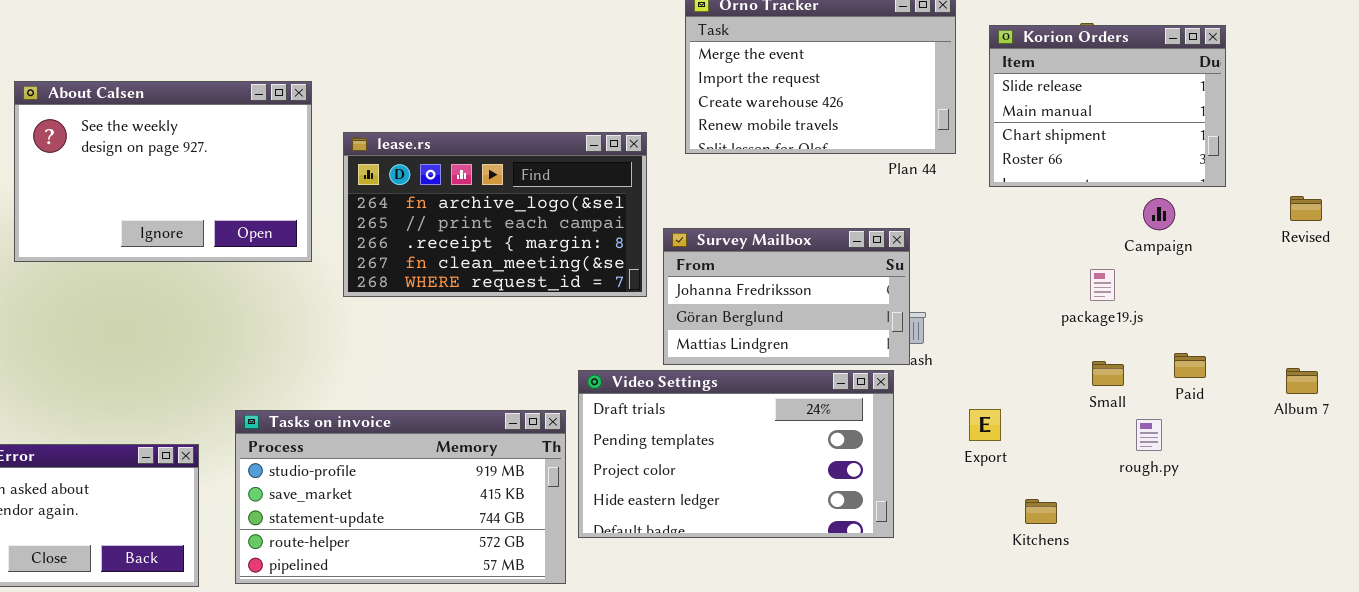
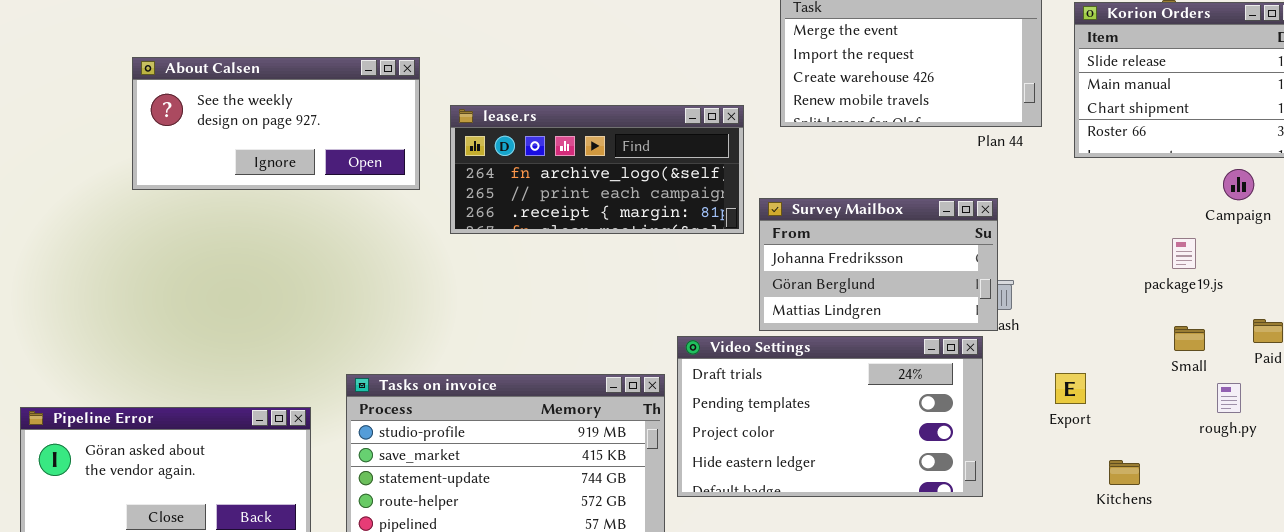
About Calsen: [14,81,312,262] -> [132,57,420,190], resized
lease.rs: [343,132,647,297] -> [450,105,744,234], resized

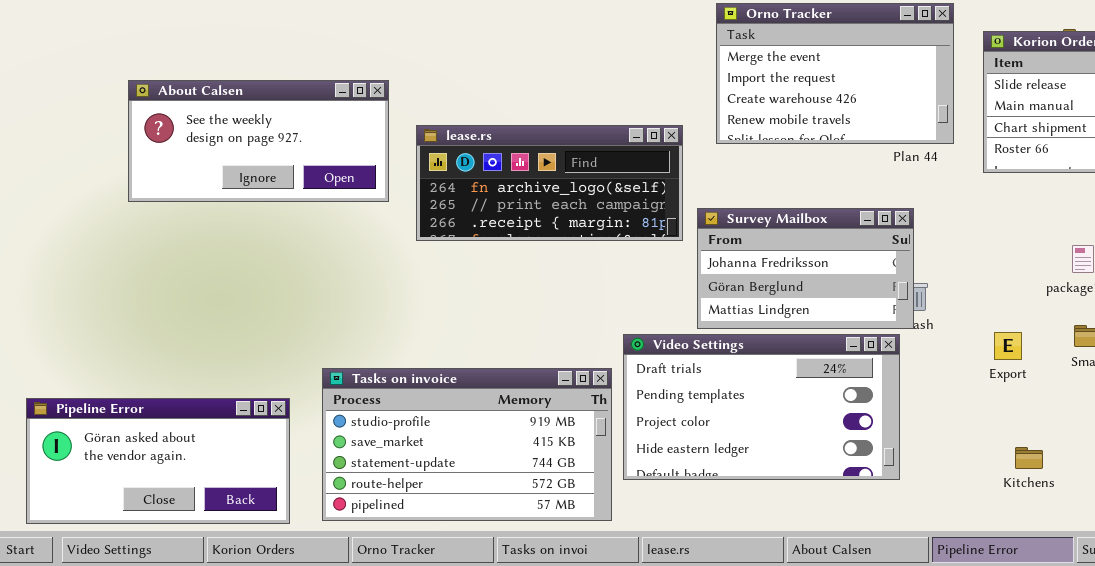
Export: [1055,373,1086,404] -> [994,332,1022,360], moved

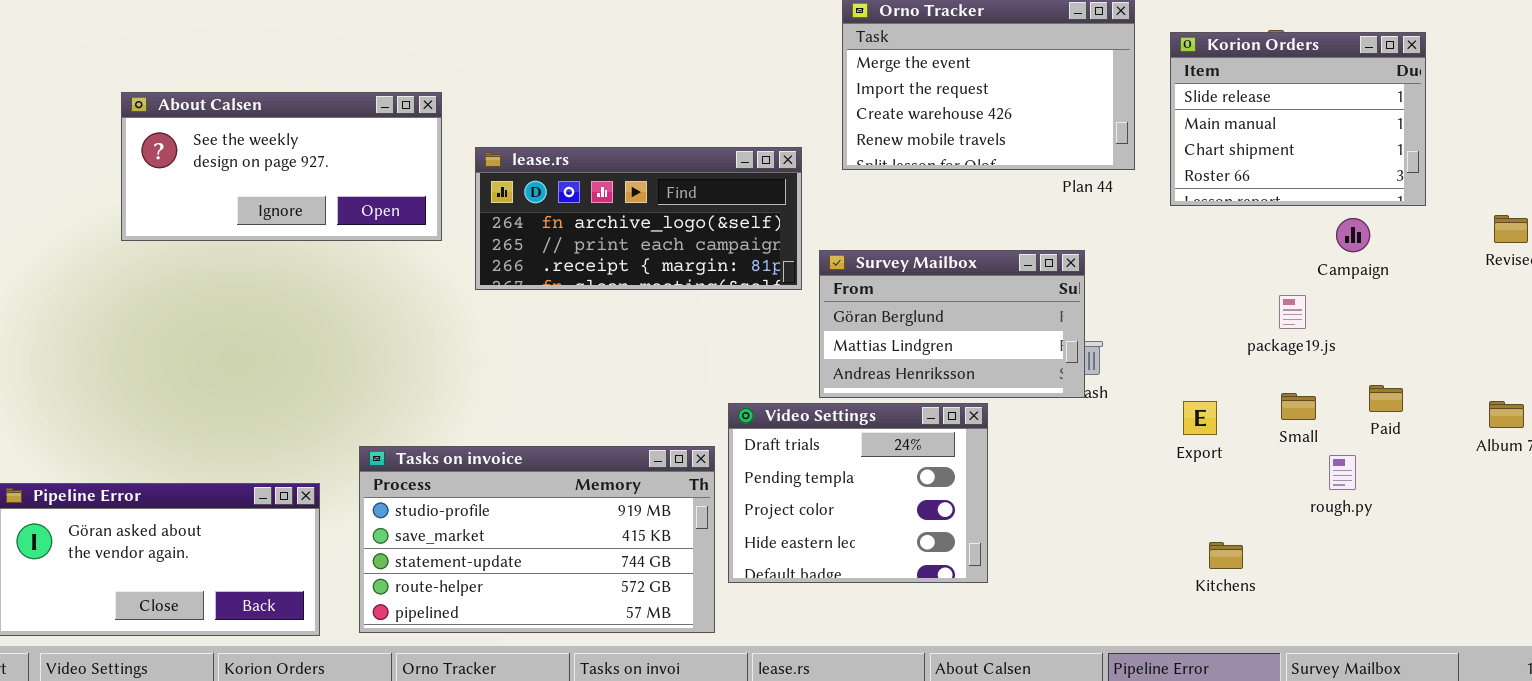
Survey Mailbox: [697,208,914,329] -> [819,250,1085,398], scrolled down 1 row
Video Settings: [623,334,900,480] -> [728,403,988,583], resized

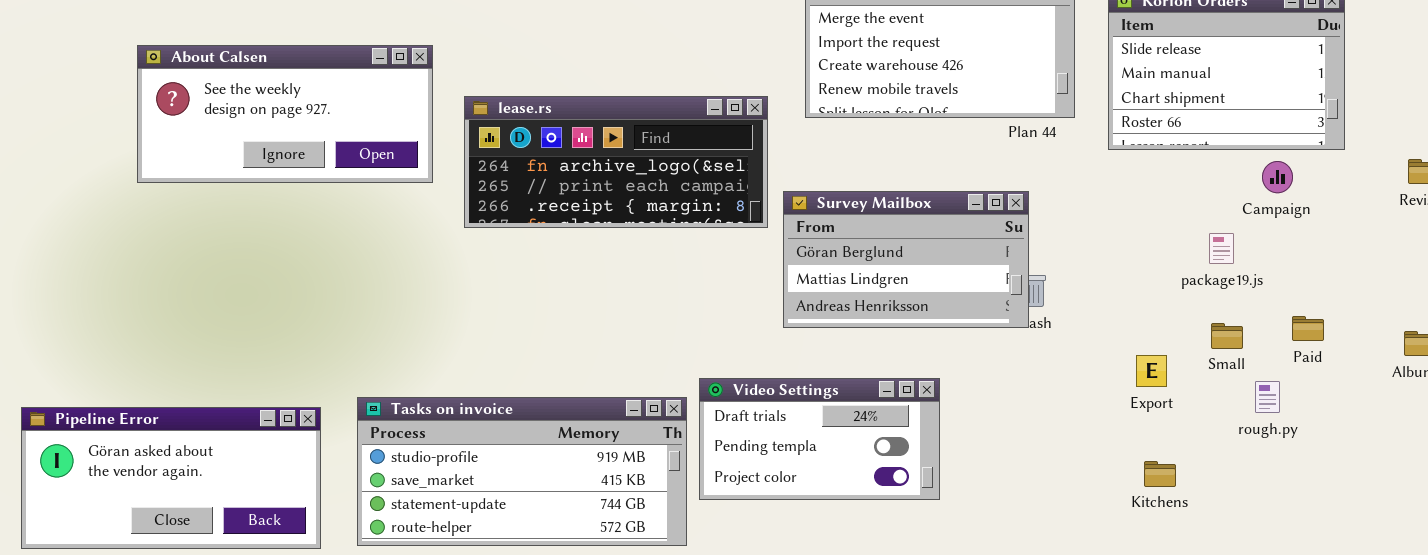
Export: [1183,401,1217,435] -> [1136,355,1167,387], moved
Video Settings: [728,403,988,583] -> [699,378,940,500], resized
Tasks on invoice: [359,446,715,633] -> [357,397,687,546], resized

